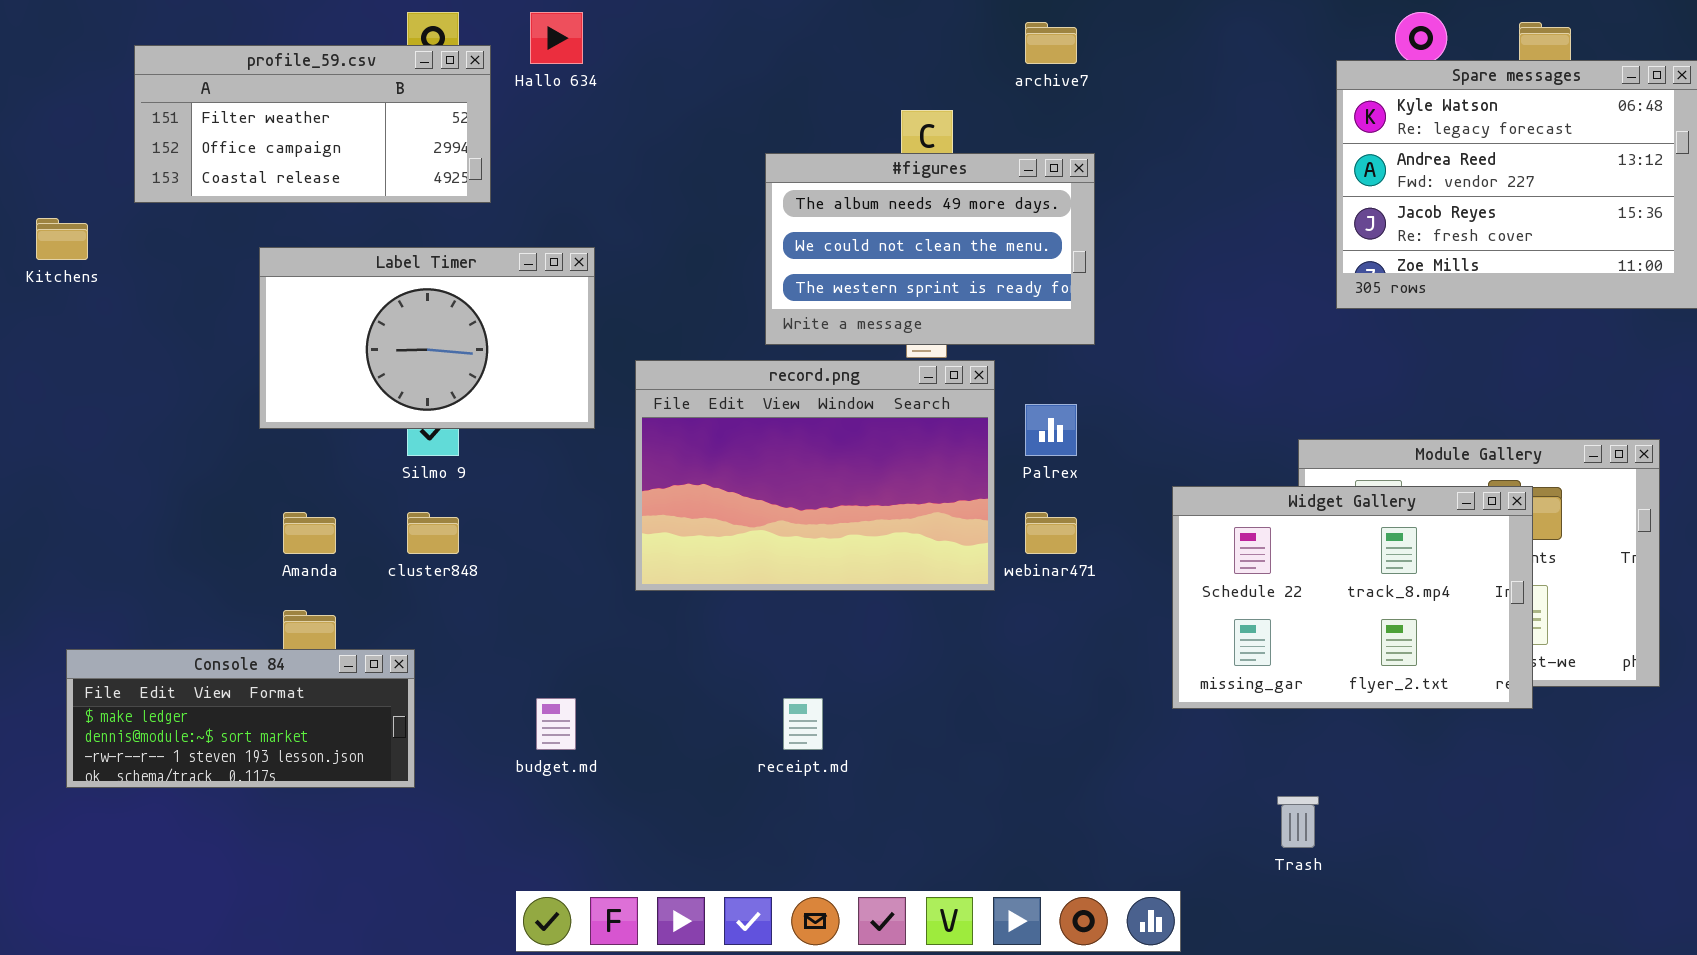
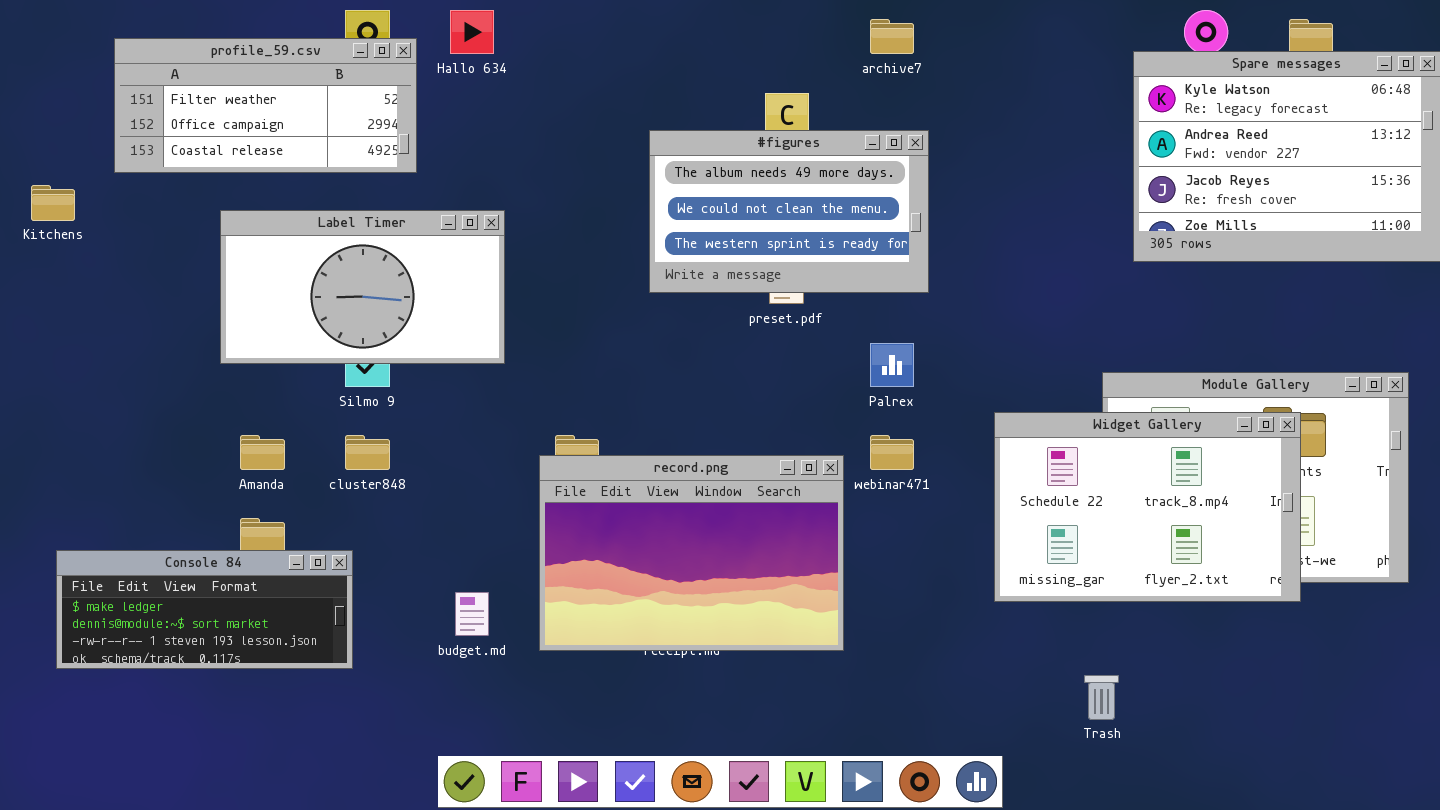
record.png: [635,360,995,591] -> [539,455,844,651], moved

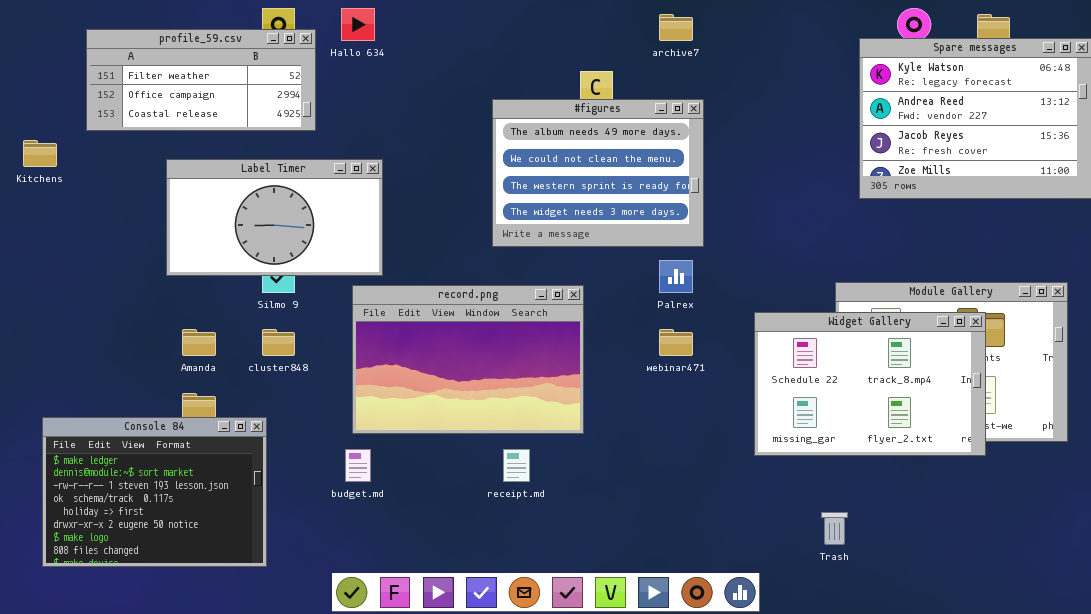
#figures: [649,130,929,293] -> [492,99,704,247], resized
record.png: [539,455,844,651] -> [352,285,584,434], moved
Console 84: [56,550,353,669] -> [42,417,267,567], resized

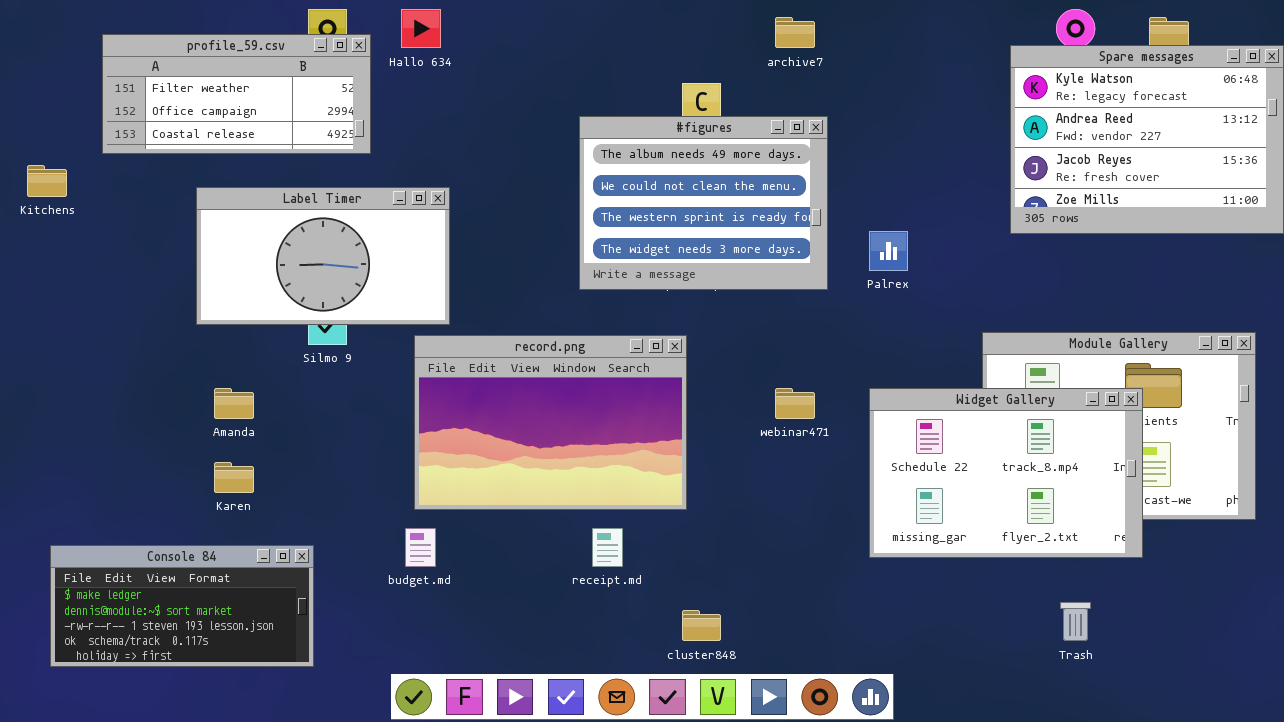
Palrex: [659,260,693,293] -> [869,231,908,271], moved
Widget Gallery: [754,312,986,456] -> [869,388,1143,558], moved
cluster848: [262,329,295,356] -> [682,610,721,641], moved
Console 84: [42,417,267,567] -> [50,545,314,667], resized
Trash: [821,512,848,545] -> [1060,602,1091,641], moved

